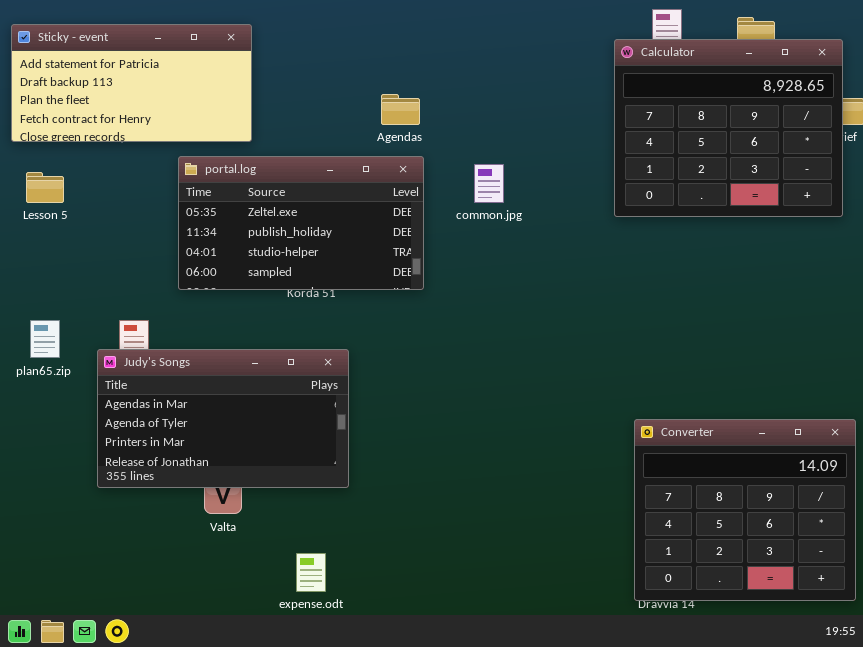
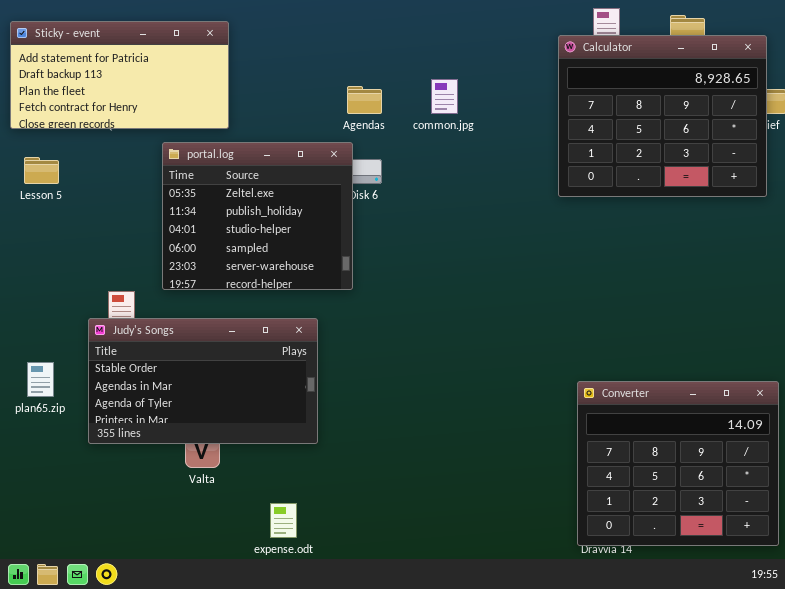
portal.log: [178,156,424,290] -> [162,142,353,290], resized
common.jpg: [474,164,504,203] -> [431,79,458,114], moved
plan65.zip: [30,320,60,358] -> [27,362,54,397], moved
Judy's Songs: [97,349,349,488] -> [88,318,318,444], scrolled up 1 row

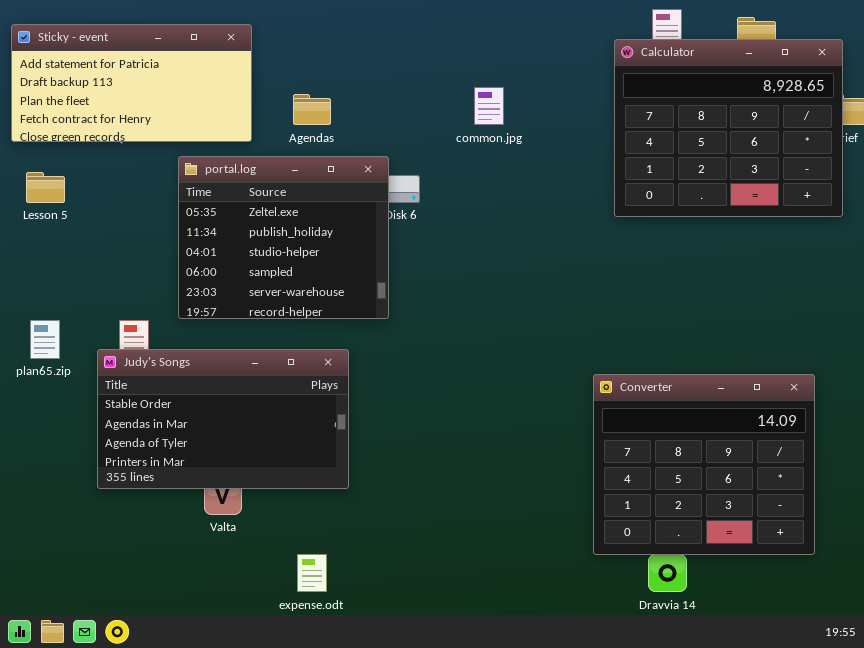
Agendas: [347,86,382,114] -> [293,94,331,125], moved
plan65.zip: [27,362,54,397] -> [30,320,60,359], moved
Converter: [577,381,779,546] -> [593,374,815,555], moved

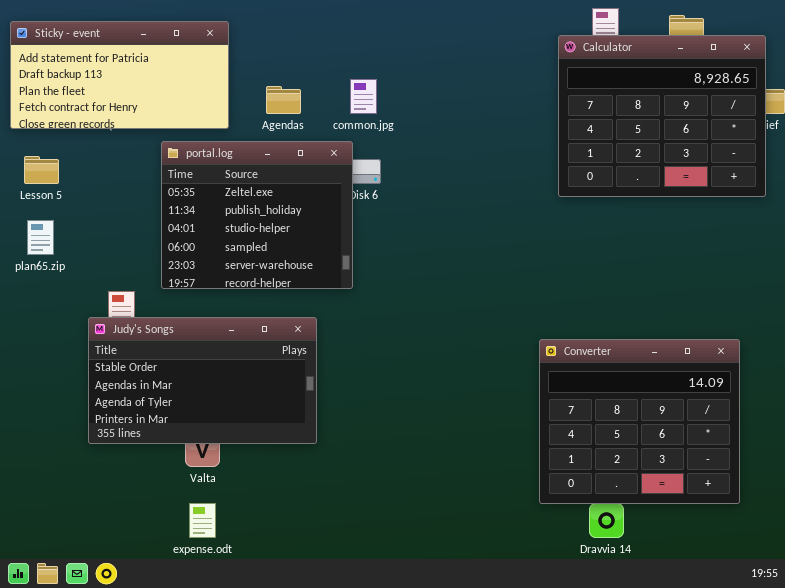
common.jpg: [474,87,504,125] -> [350,79,377,114], moved
plan65.zip: [30,320,60,359] -> [27,220,54,255], moved
expense.odt: [297,554,327,592] -> [189,503,216,538], moved

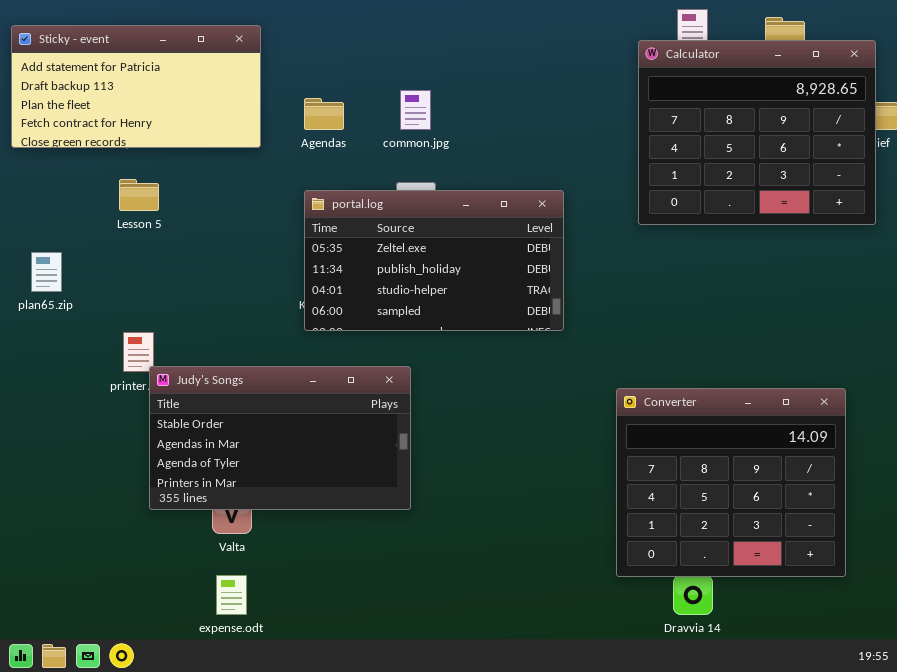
portal.log: [161,141,353,289] -> [304,190,564,331], moved, resized
Lesson 5: [24,156,59,184] -> [119,179,159,211], moved
Judy's Songs: [88,317,317,444] -> [149,366,411,510], moved

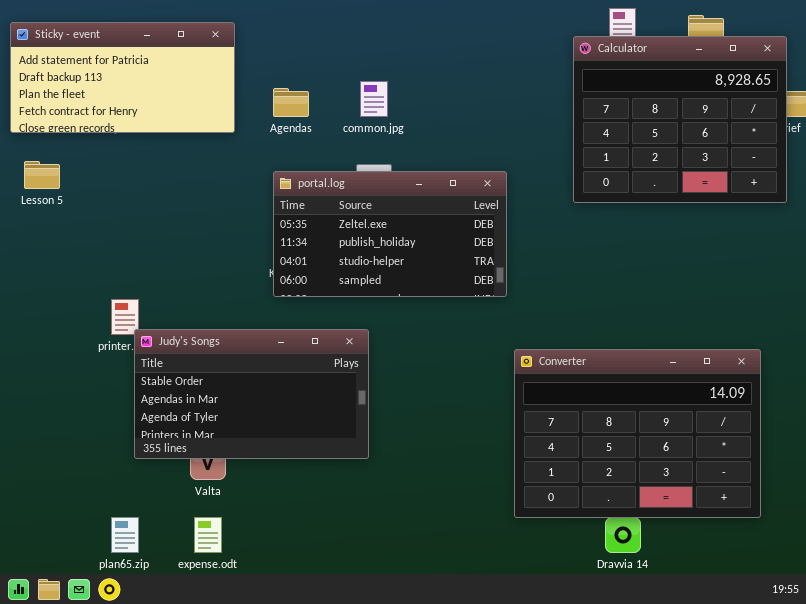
Lesson 5: [119,179,159,211] -> [24,161,60,189], moved
plan65.zip: [31,252,62,292] -> [111,517,139,553], moved
Converter: [616,388,846,577] -> [514,349,761,518], resized

